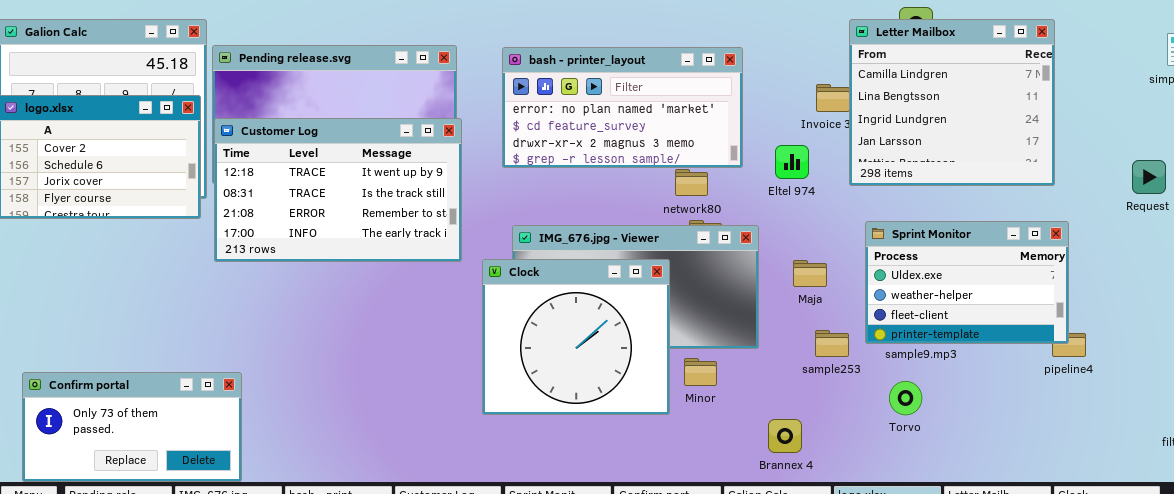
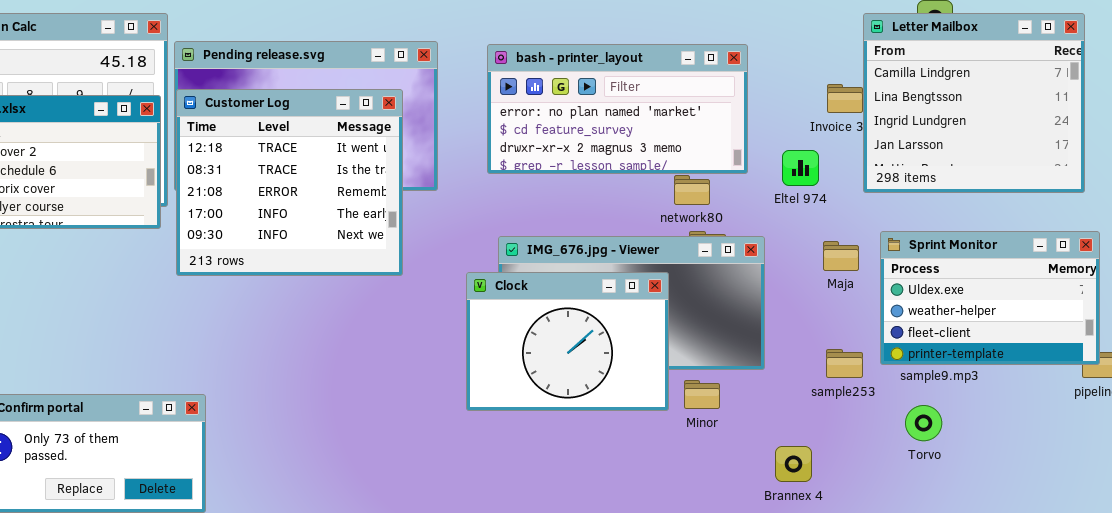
Customer Log: [214,118,462,262] -> [176,89,403,276], resized
Clock: [482,259,670,415] -> [466,272,669,411], resized
Maja: [793,260,827,287] -> [823,241,859,271], moved

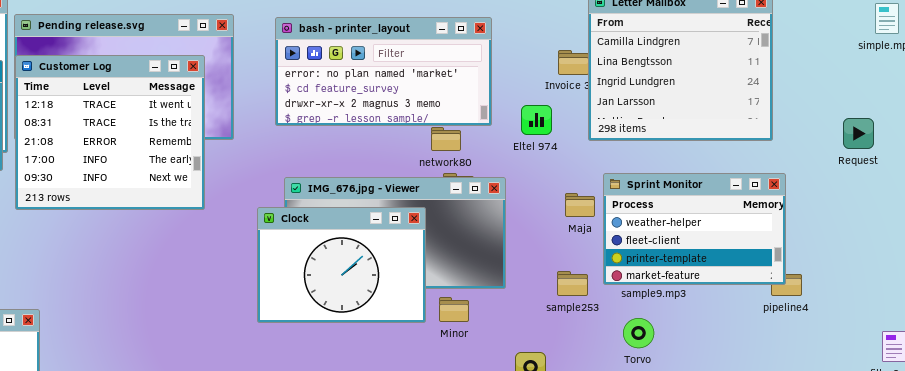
Sprint Monitor: [880,231,1100,365] -> [603,173,786,285], scrolled down 1 row
Maja: [823,241,859,271] -> [565,193,595,217], moved

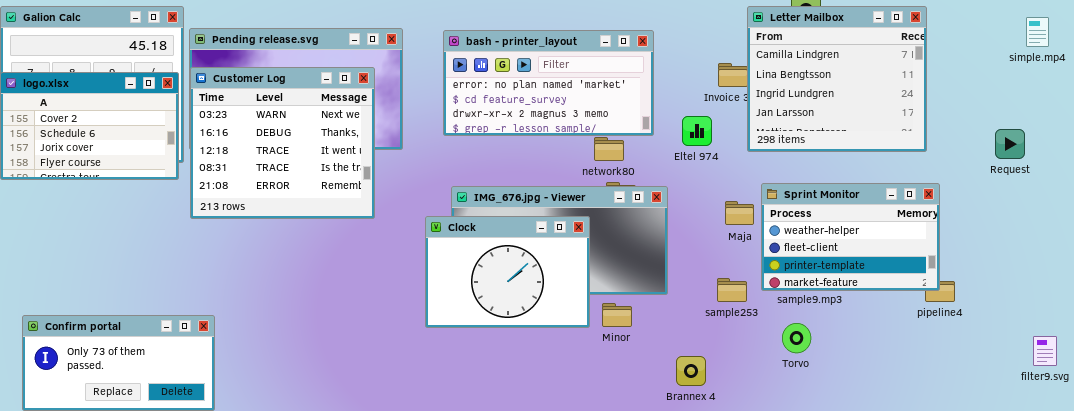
Customer Log: [15,55,205,210] -> [190,67,375,219], scrolled up 2 rows

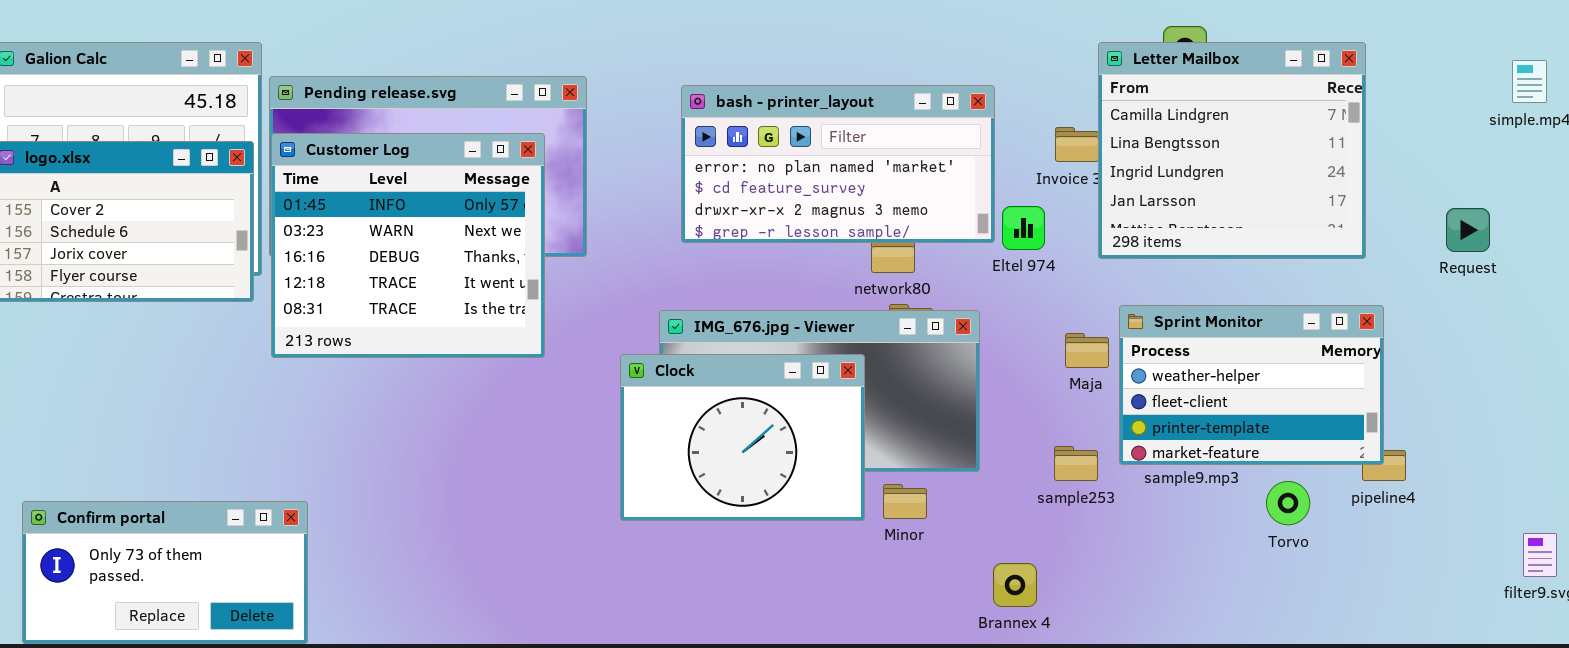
bash - printer_layout: [443,30,654,136] -> [681,85,995,243], moved
Customer Log: [190,67,375,219] -> [271,133,545,358], scrolled up 1 row
Request: [995,129,1025,159] -> [1446,208,1490,252], moved
Torvo: [782,323,811,353] -> [1266,481,1310,525], moved

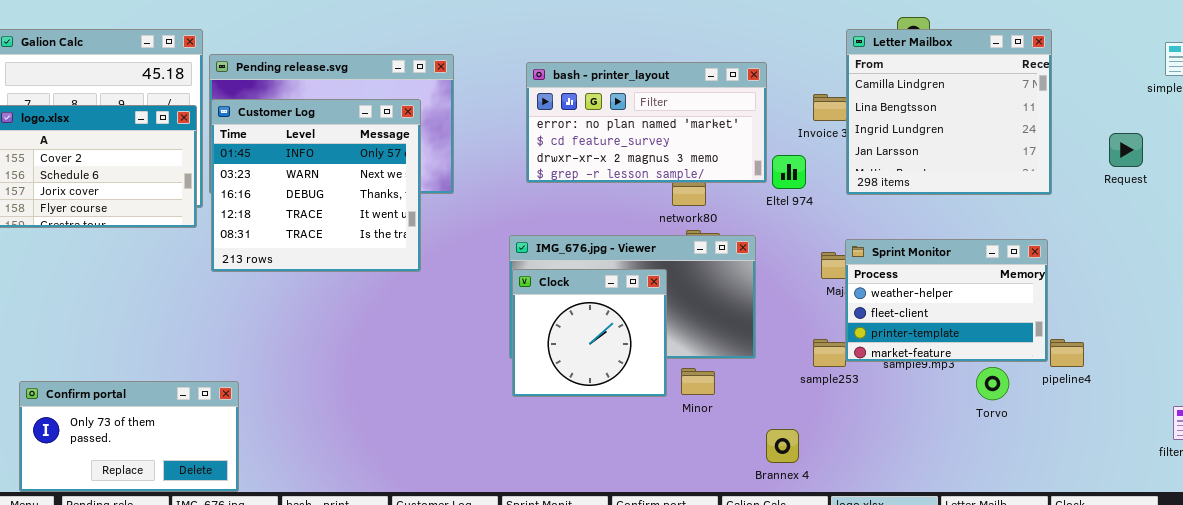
Request: [1446,208,1490,252] -> [1109,133,1143,167], moved
Sprint Monitor: [1119,305,1384,465] -> [845,239,1048,362], moved
Clock: [620,354,865,521] -> [512,269,667,397], resized

